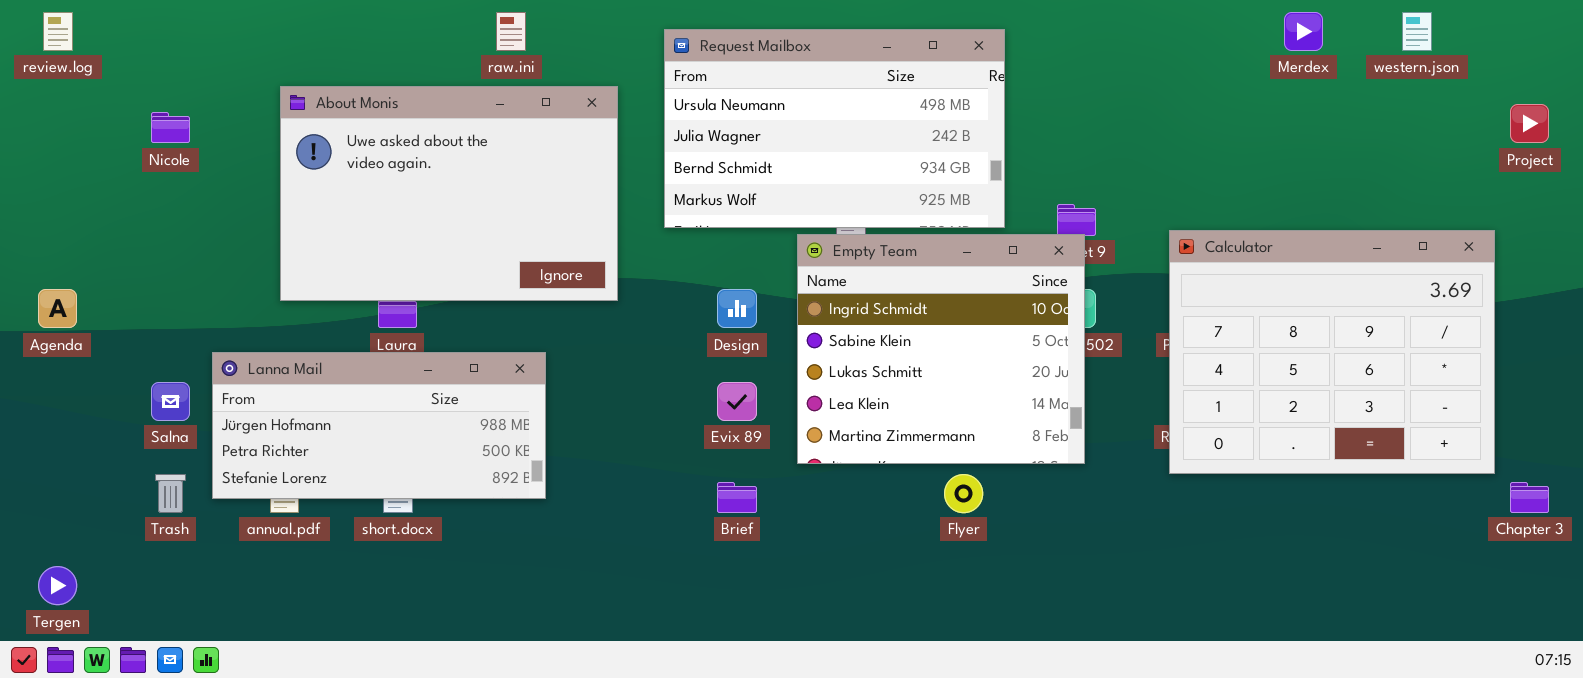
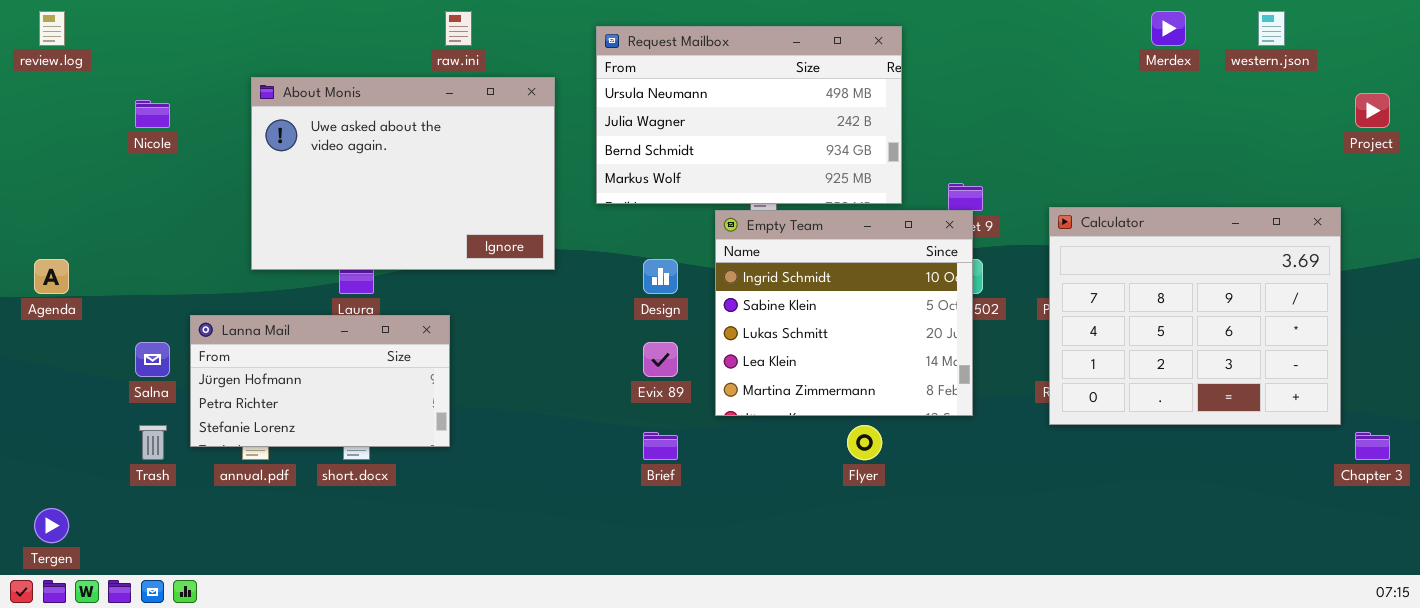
Lanna Mail: [212,352,546,499] -> [190,315,450,447], resized

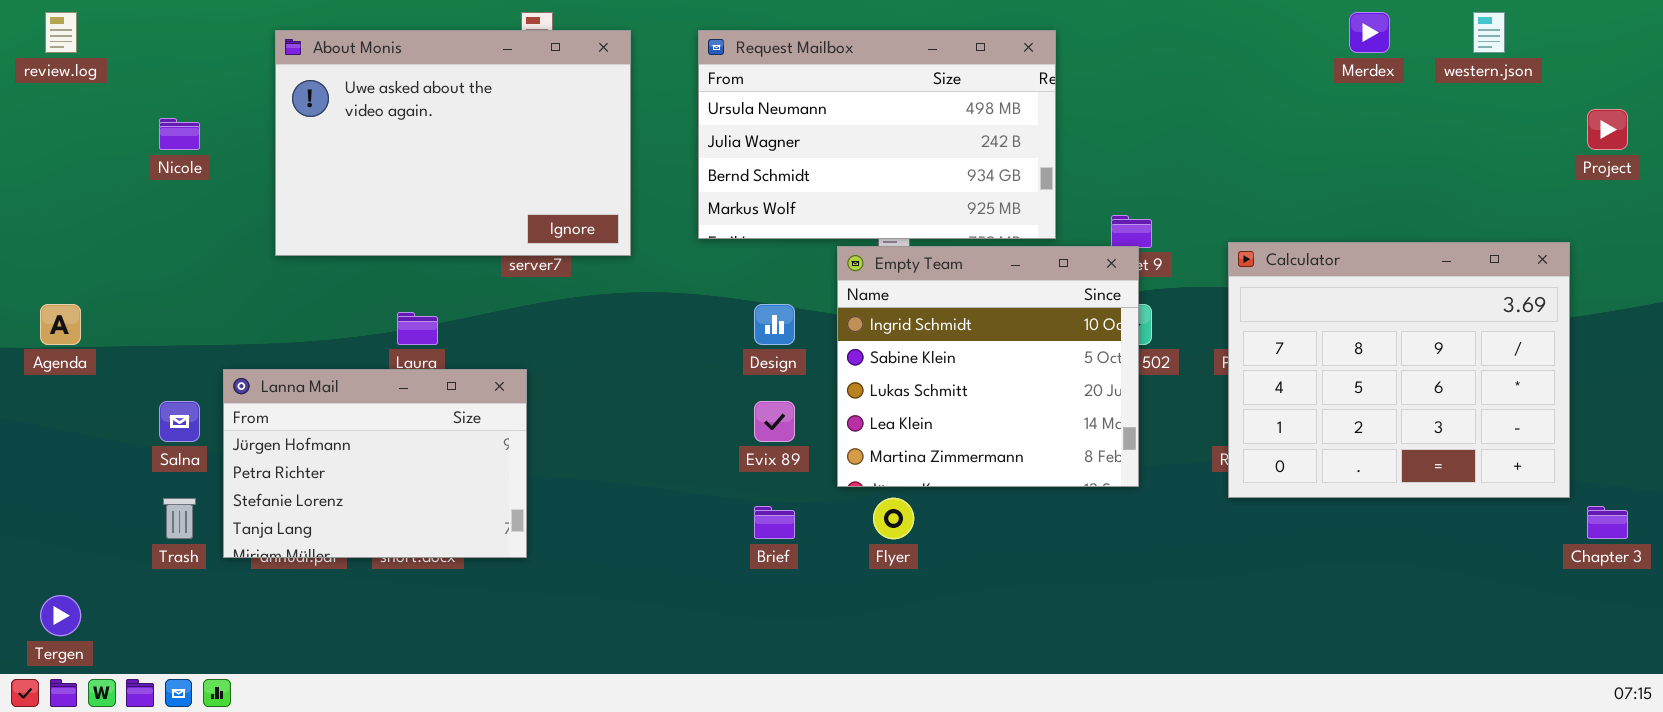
About Monis: [251,77,555,270] -> [275,30,631,256], moved
Lanna Mail: [190,315,450,447] -> [223,369,527,558], resized
Flyer: [847,425,882,460] -> [873,498,914,539], moved

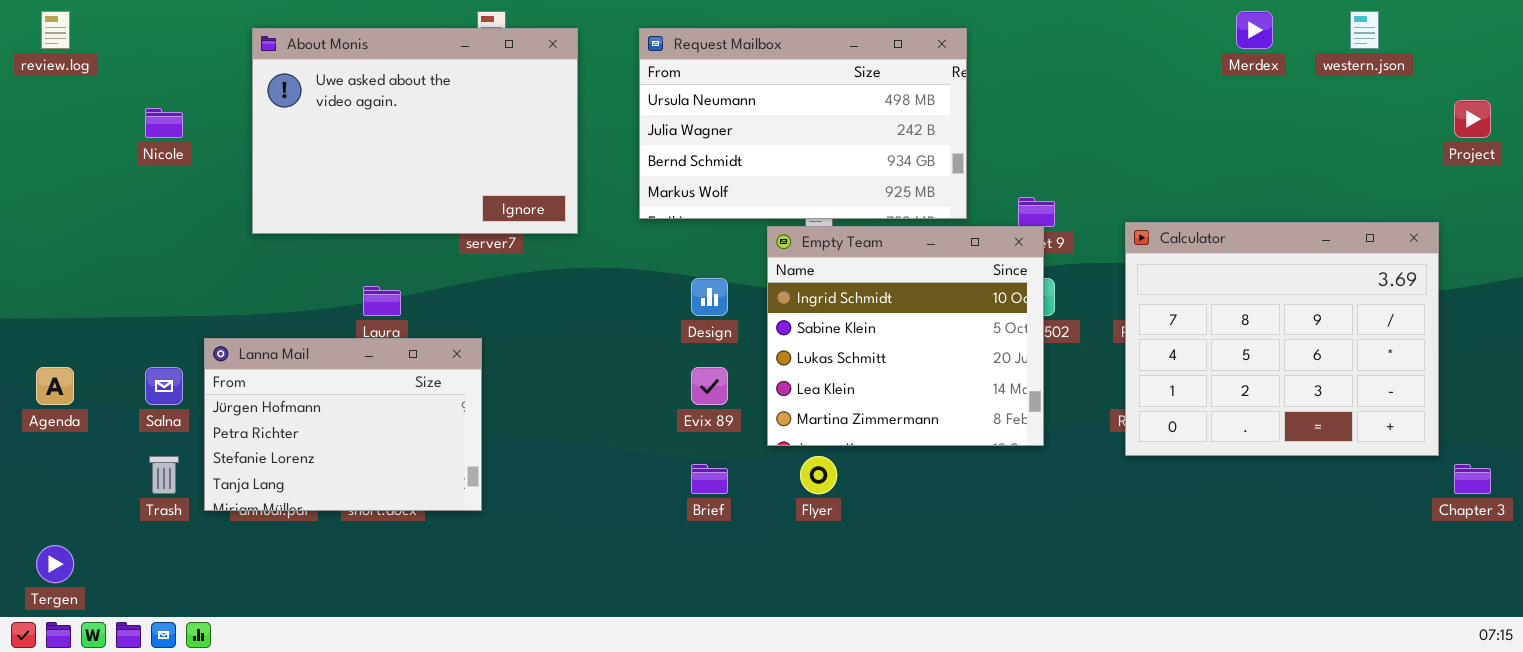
Agenda: [40,304,81,345] -> [36,367,74,405], moved

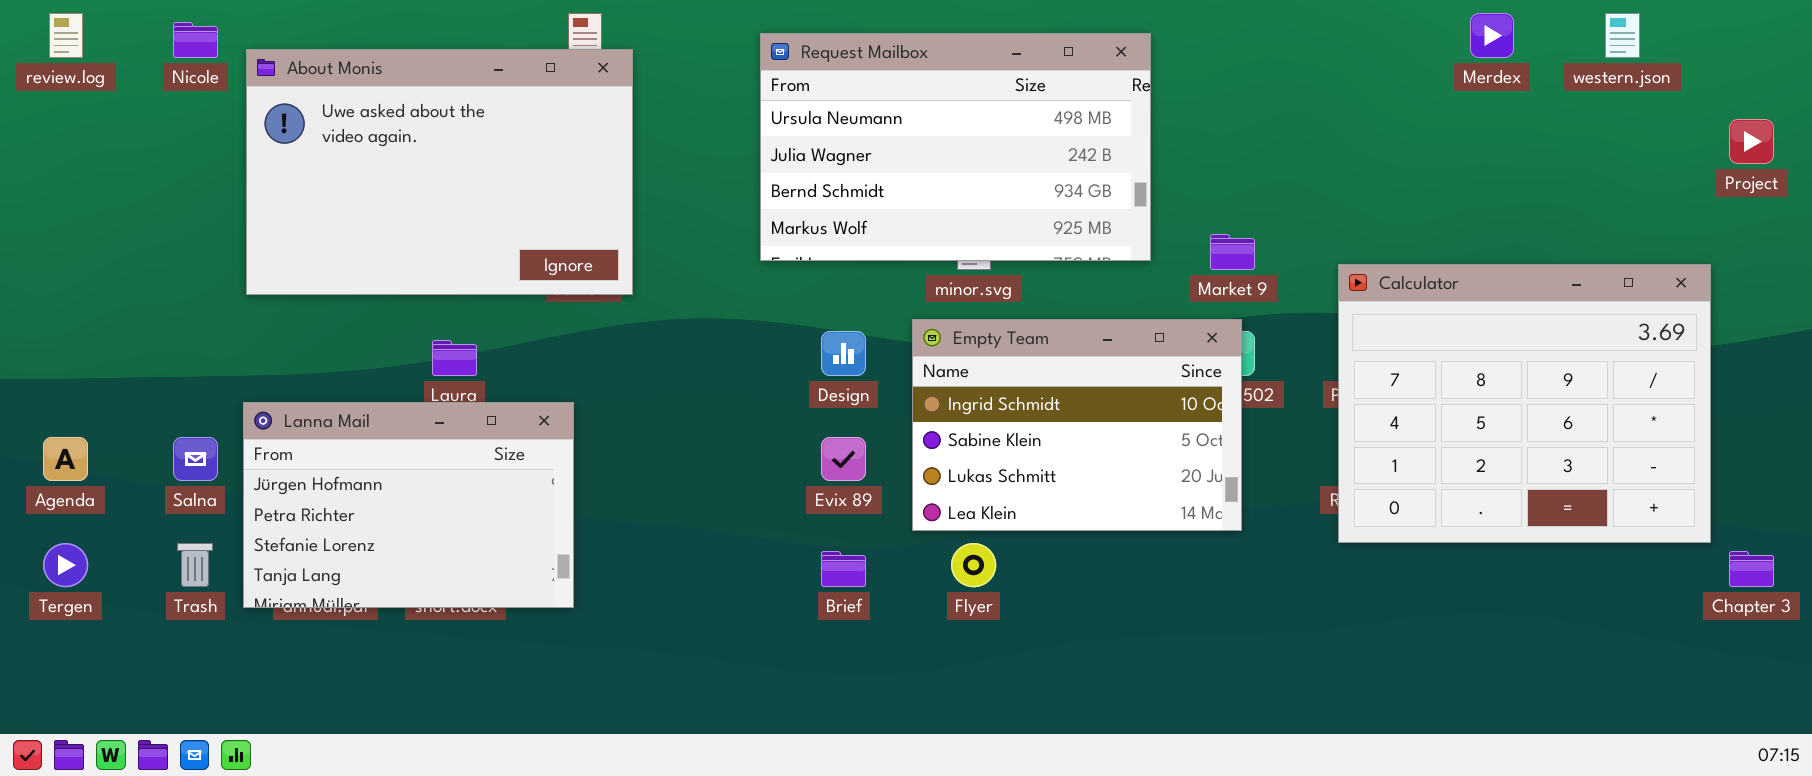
About Monis: [252,28,578,234] -> [246,49,633,295], moved
Nicole: [145,108,183,138] -> [173,22,218,58], moved
Empty Team: [767,226,1044,446] -> [912,319,1242,531], resized
Tergen: [36,545,74,583] -> [43,543,88,587], moved

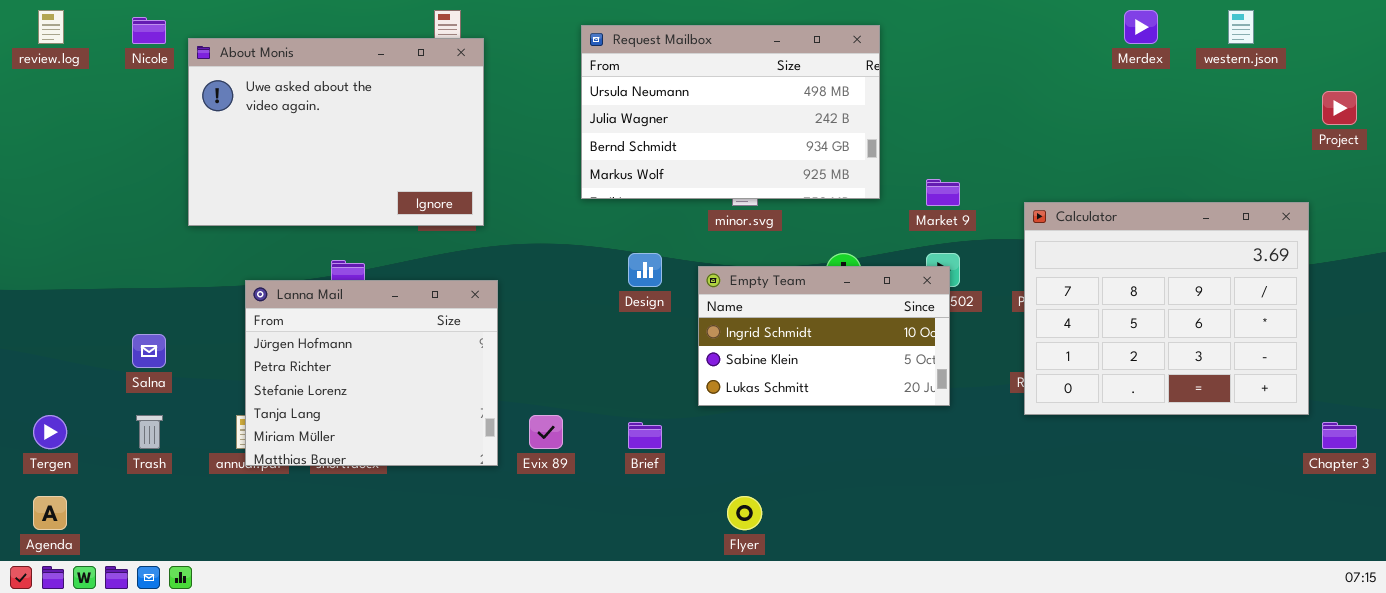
Empty Team: [912,319,1242,531] -> [698,266,950,406], resized
Lanna Mail: [243,402,574,608] -> [245,280,498,466], moved, resized
Agenda: [43,437,88,481] -> [33,496,67,530], moved
Evix 89: [821,437,866,481] -> [529,415,563,449], moved
Flyer: [951,543,996,587] -> [727,496,762,530], moved

